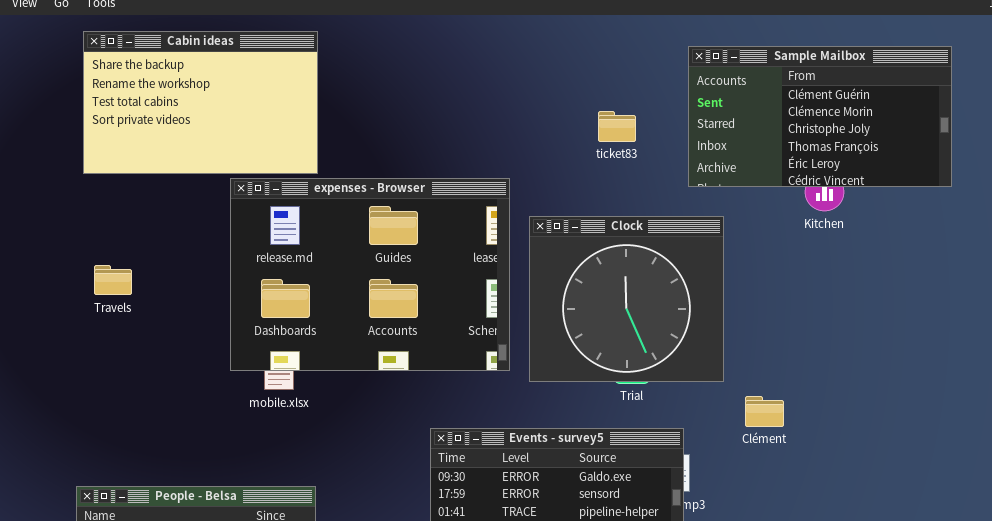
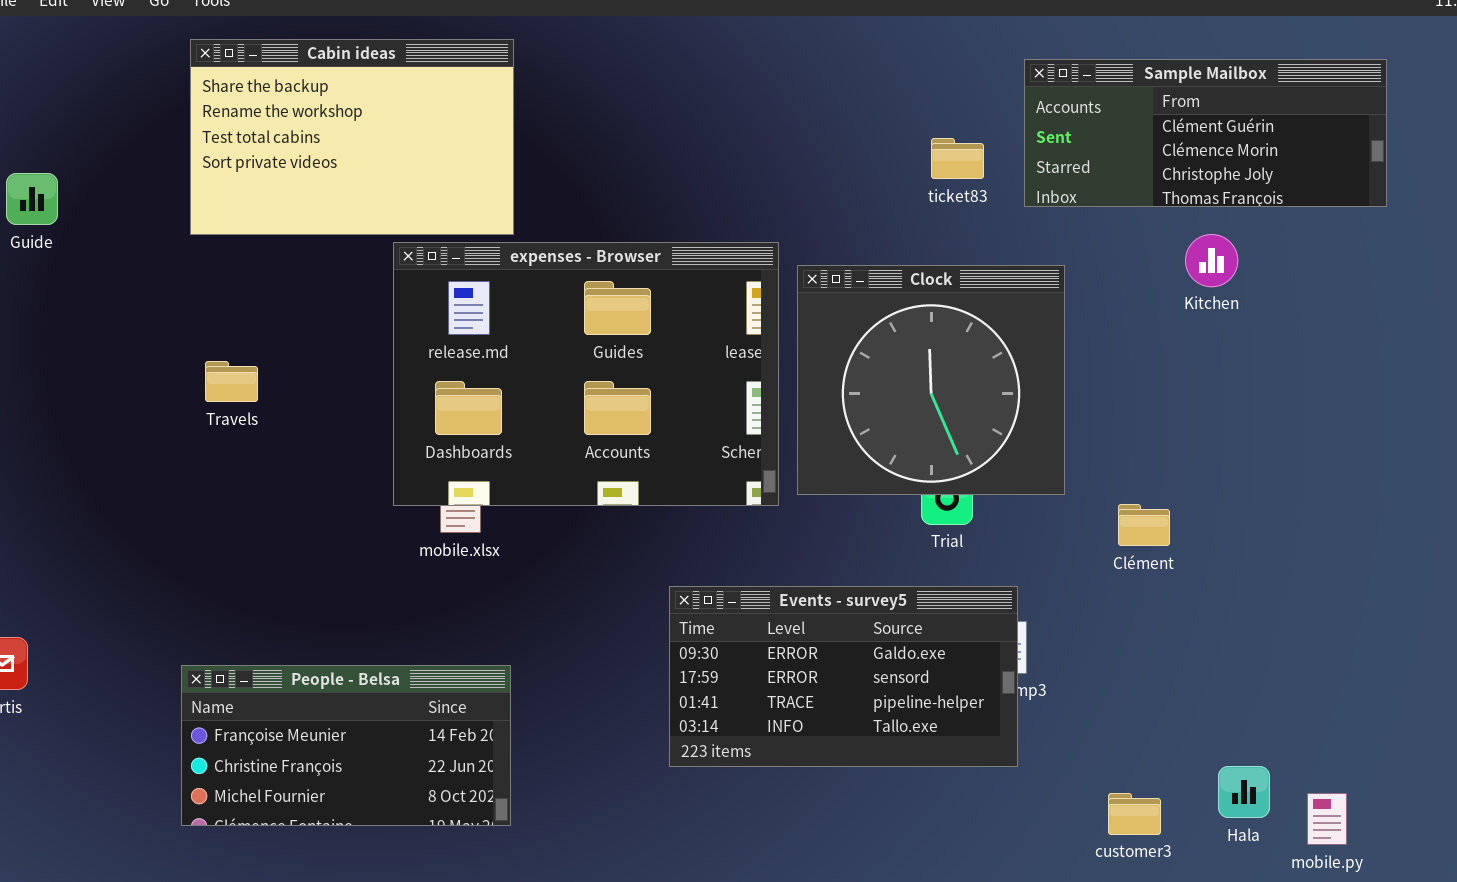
Sample Mailbox: [688,46,952,187] -> [1024,59,1387,207], resized
ticket83: [598,111,636,142] -> [931,138,984,179], moved
Clock: [529,216,724,382] -> [797,265,1065,495], moved
Clément: [745,396,784,427] -> [1118,504,1170,546], moved

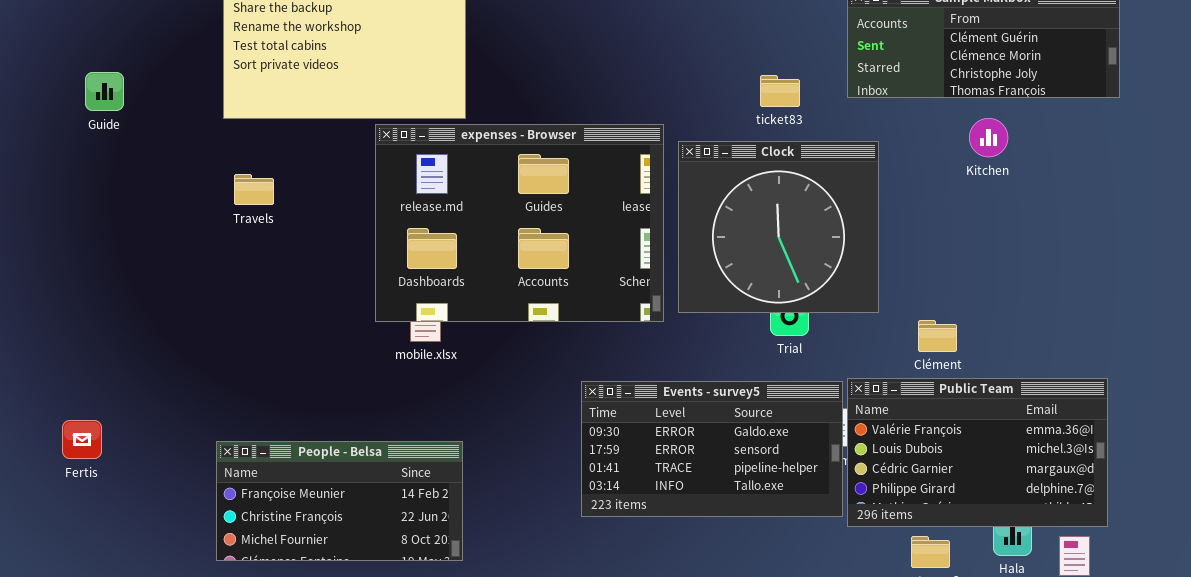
ticket83: [931,138,984,179] -> [760,75,800,107], moved
Travels: [205,361,258,402] -> [234,174,274,205], moved
Public Team: none -> [847,378,1108,527], opened

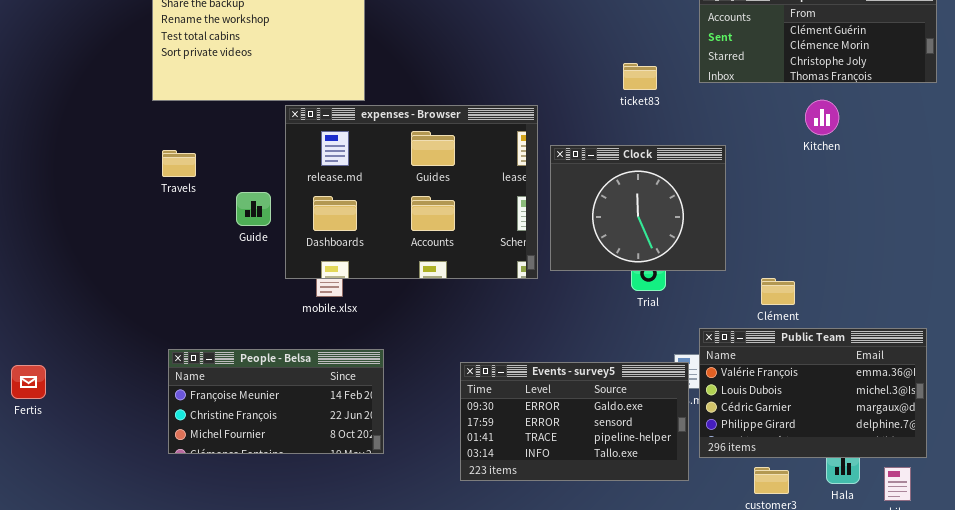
Guide: [85,72,124,111] -> [236,192,271,226], moved
Clock: [678,141,879,313] -> [550,145,726,271], resized
Events - survey5: [581,381,843,517] -> [460,362,689,481], moved
People - Belsa: [216,441,463,561] -> [168,349,384,454], moved

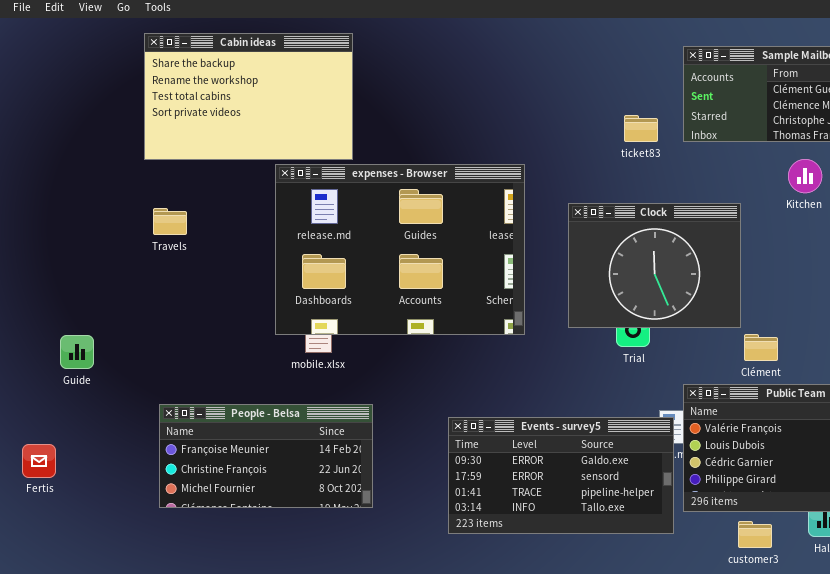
ticket83: [623,63,657,90] -> [624,115,658,142], moved
Clock: [550,145,726,271] -> [568,203,741,328], moved
Guide: [236,192,271,226] -> [60,335,94,369], moved
Fertis: [11,365,46,399] -> [22,444,56,478], moved

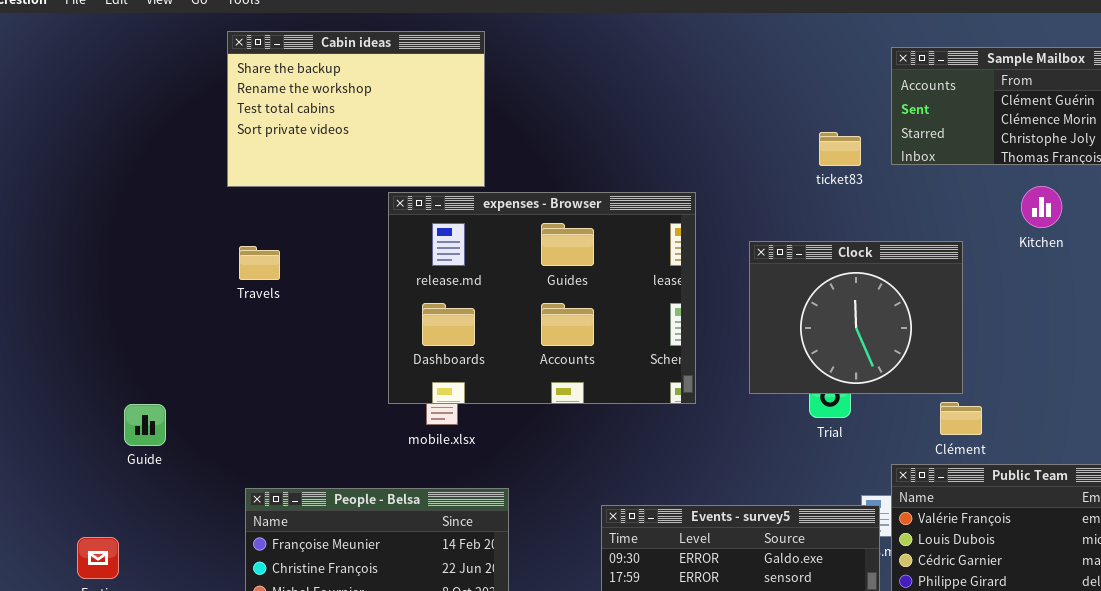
Clément: [744,334,778,361] -> [940,402,982,435], moved

